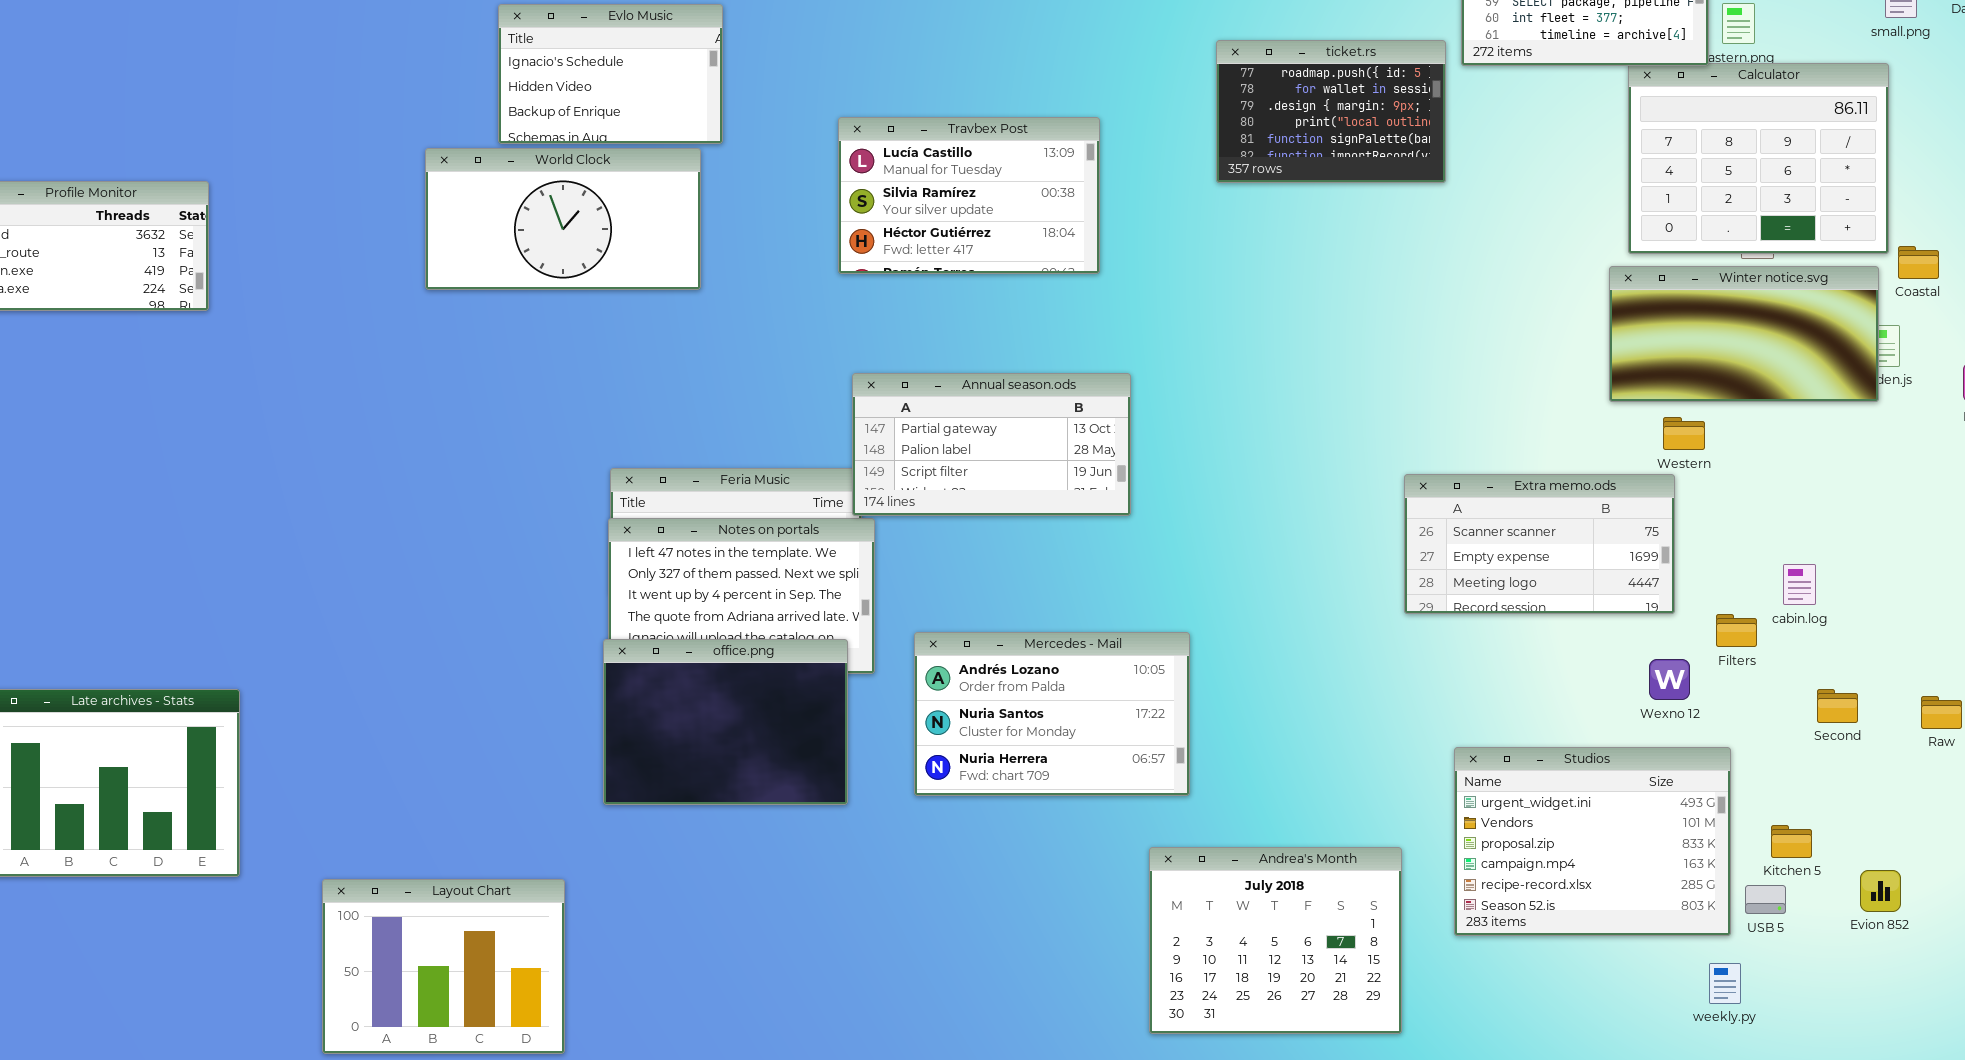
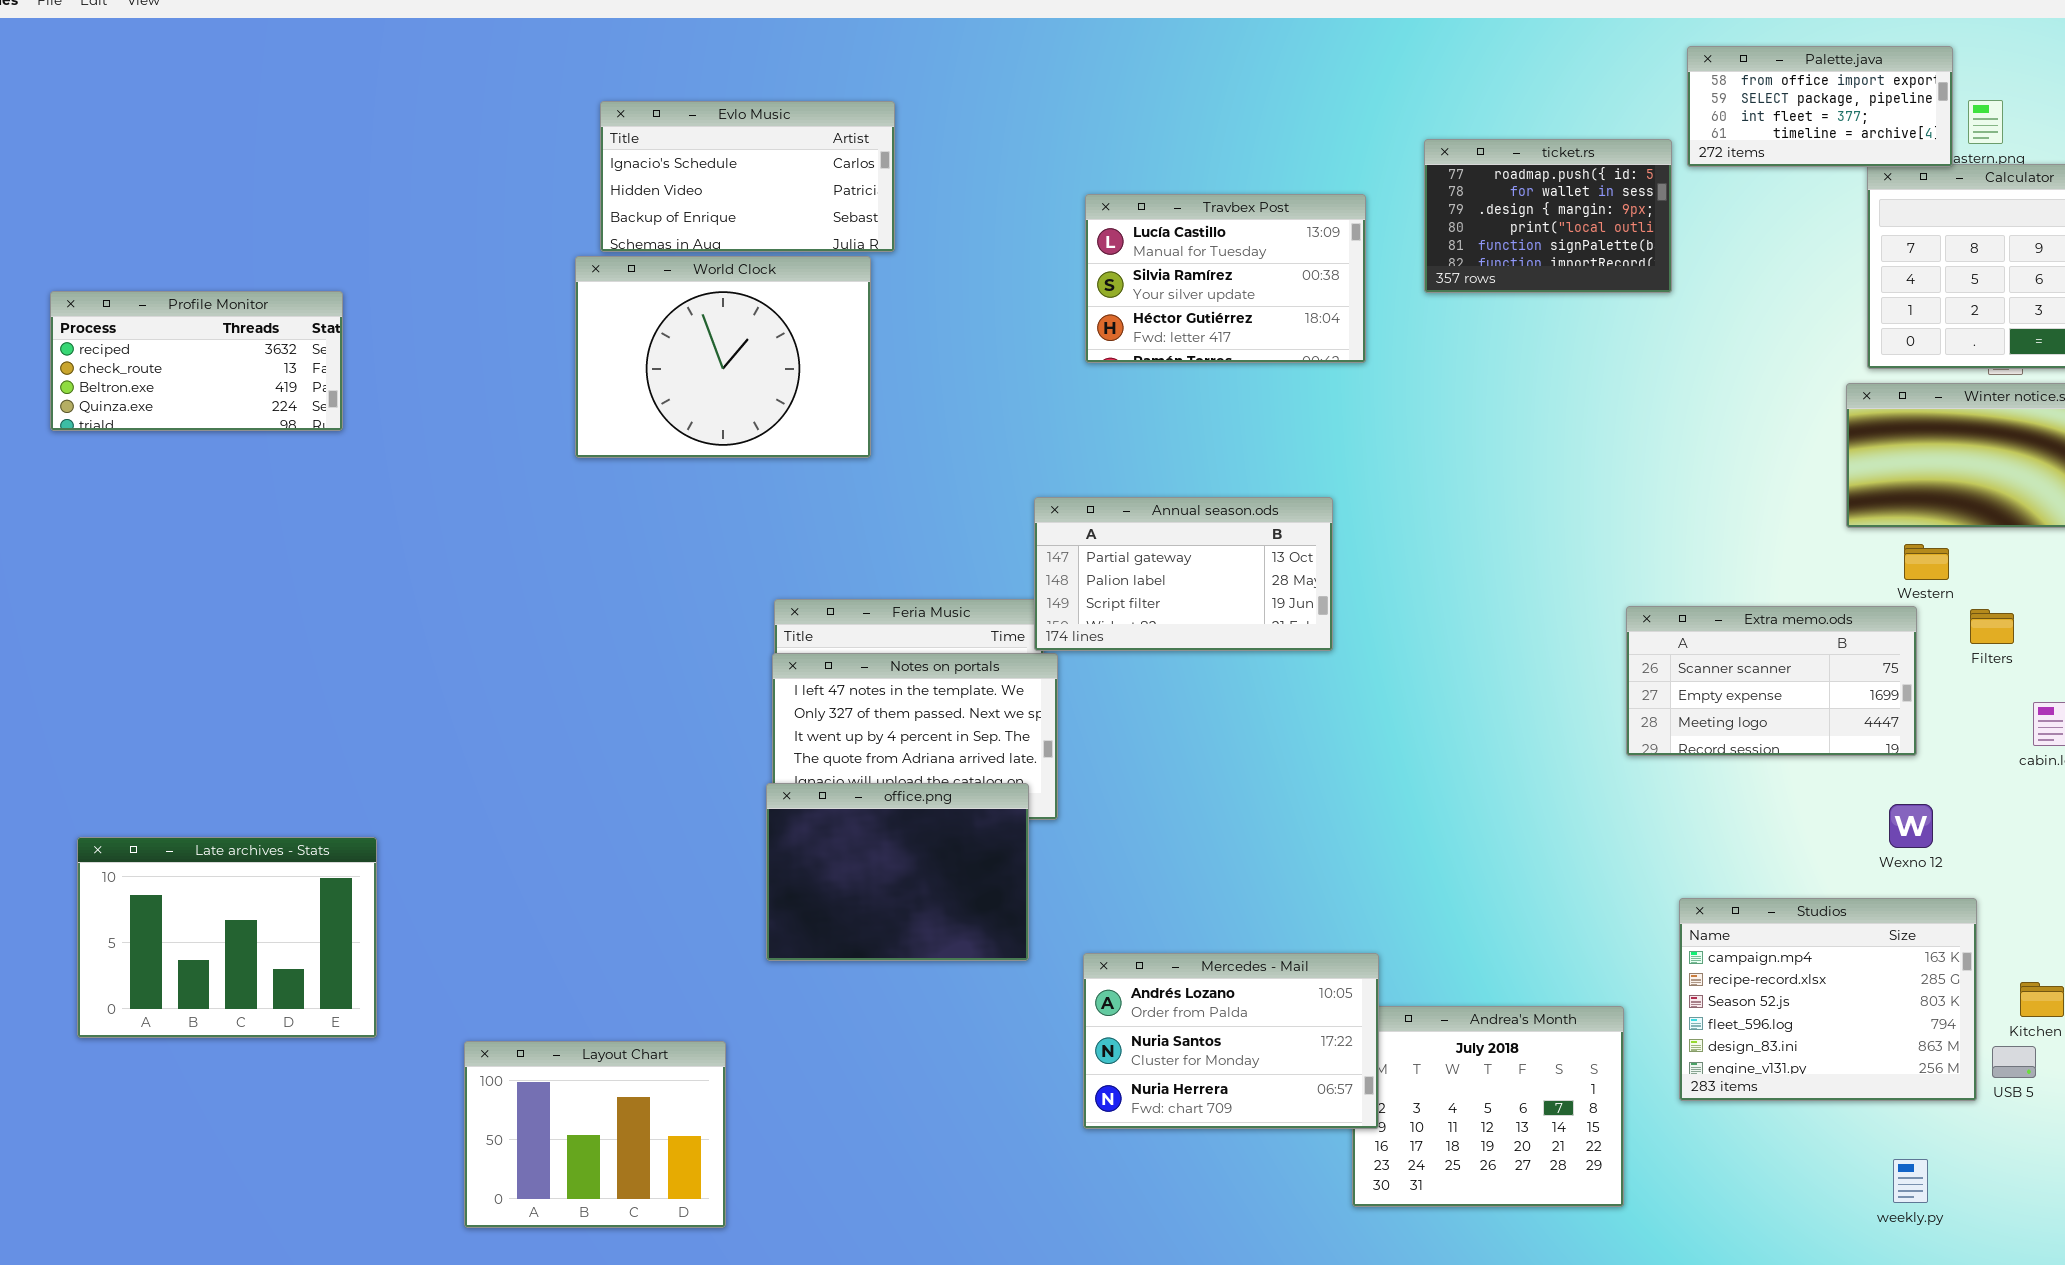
Evlo Music: [498,4,723,144] -> [600,101,895,252], resized
Travbex Post: [838,117,1100,274] -> [1085,194,1366,363], moved
World Clock: [425,148,701,290] -> [575,256,871,458], resized
Filters: [1716,614,1757,647] -> [1970,609,2014,644], moved
Mercedes - Mail: [914,632,1190,796] -> [1083,953,1379,1129], moved
Studios: [1454,747,1731,936] -> [1679,898,1977,1101], scrolled down 3 rows
weekly.py: [1709,963,1741,1004] -> [1893,1159,1928,1203], moved

